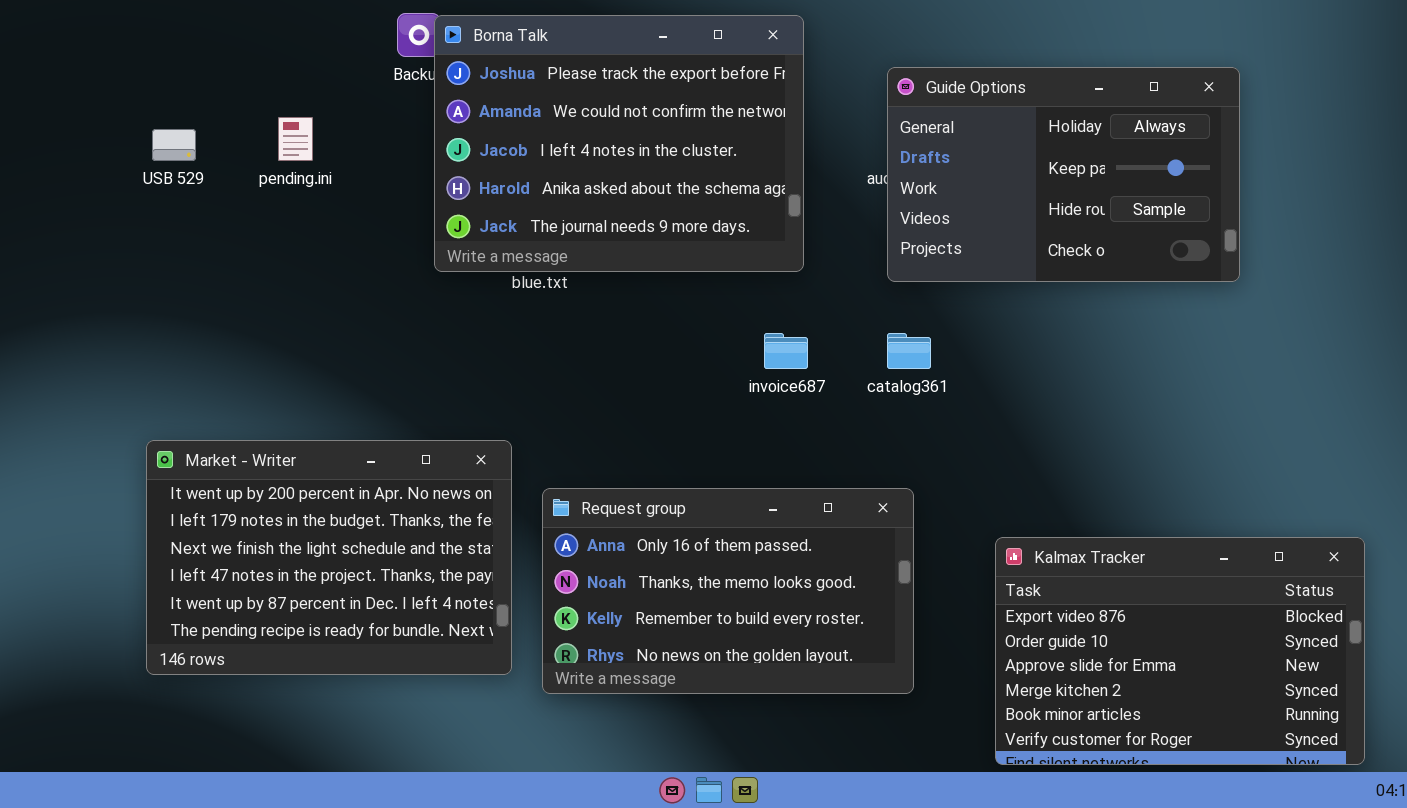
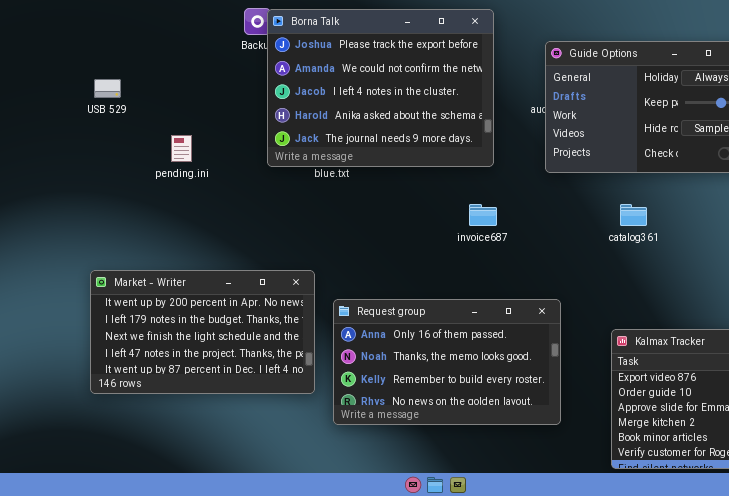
pending.ini: [278,117,313,161] -> [171,135,192,162], moved
catalog361: [887,333,931,369] -> [620,204,647,226], moved
Market - Writer: [146,440,512,675] -> [90,270,315,394], resized

